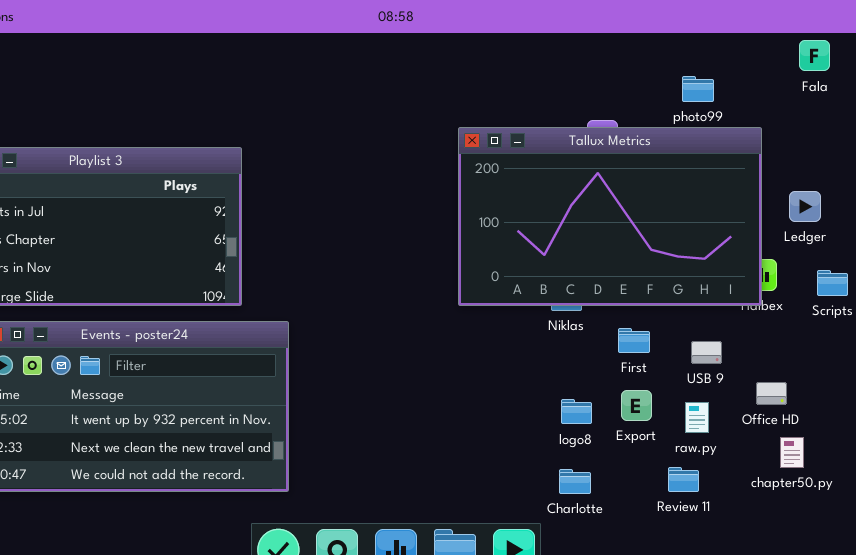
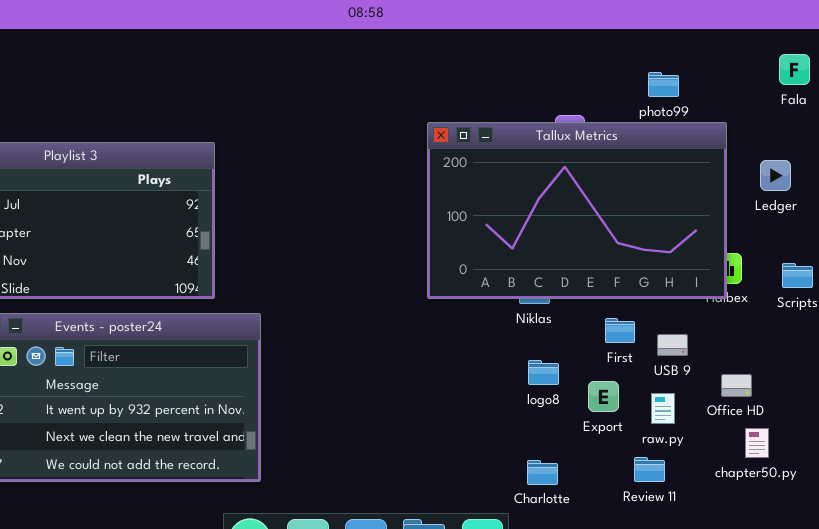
Fala: [799,40,830,71] -> [779,54,810,85], moved
Ledger: [789,191,821,222] -> [760,160,791,191], moved
First: [618,328,650,353] -> [605,318,635,343], moved
logo8: [561,399,592,424] -> [528,360,559,385], moved

